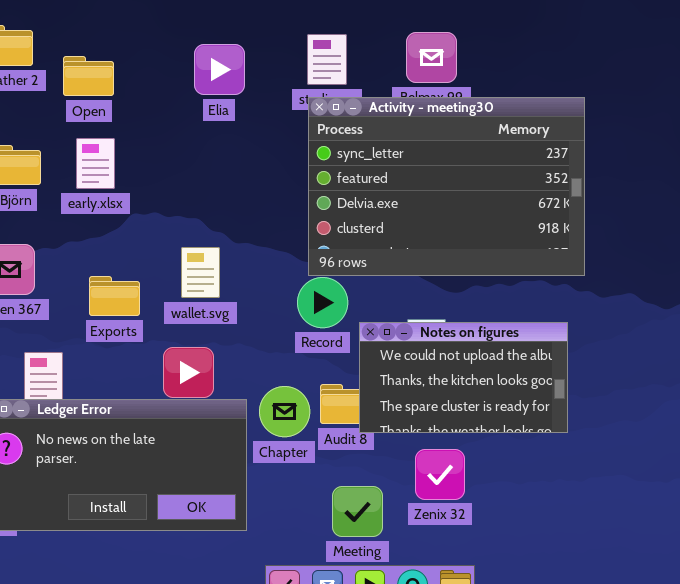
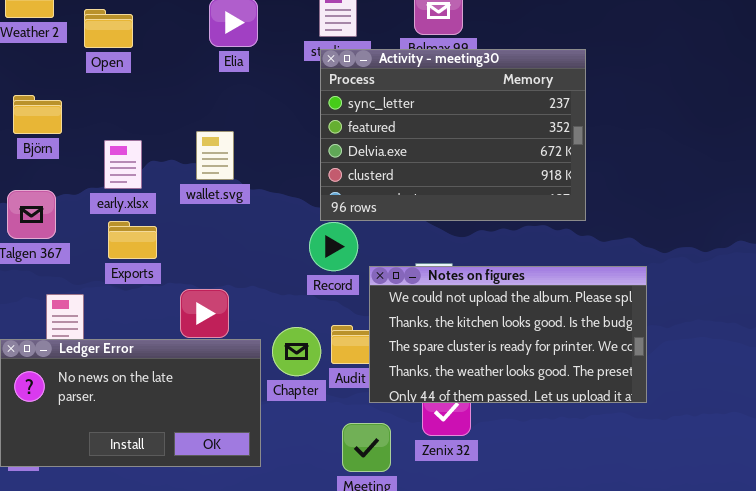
early.xlsx: [76,138,115,189] -> [104,140,142,189], moved
wallet.svg: [181,247,220,298] -> [196,131,234,180], moved
Notes on figures: [359,322,568,433] -> [369,266,647,403], resized

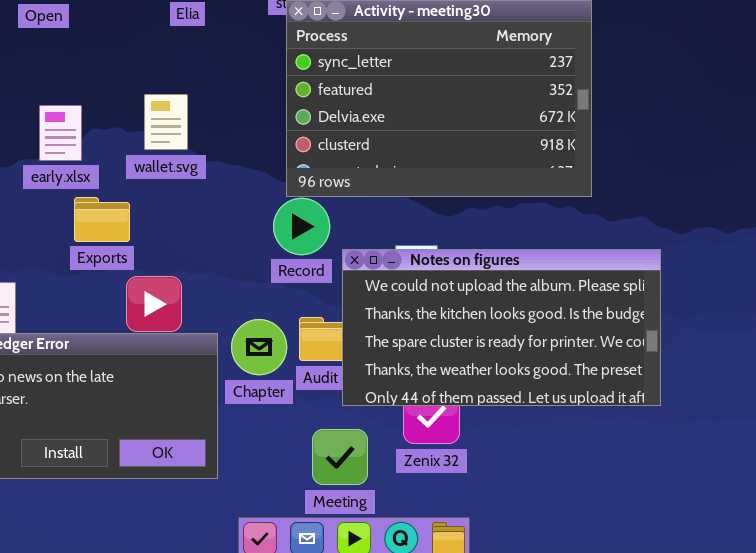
Exports: [108,221,157,259] -> [74,197,130,242], moved

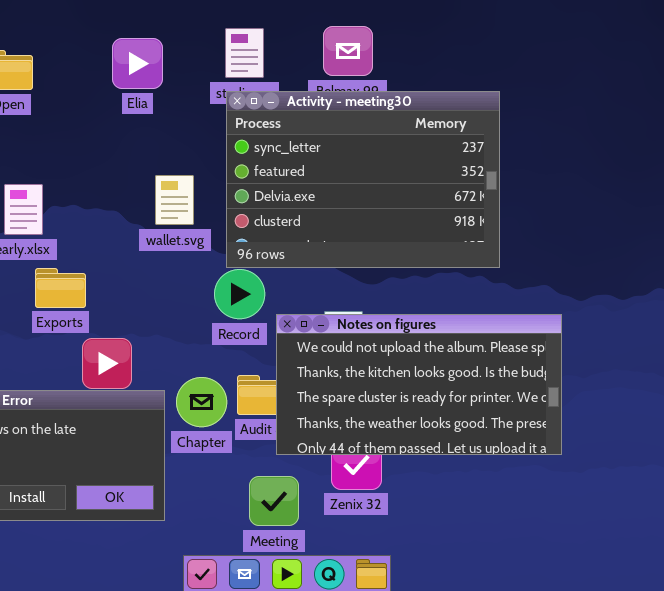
wallet.svg: [144,94,188,150] -> [155,175,194,225], moved

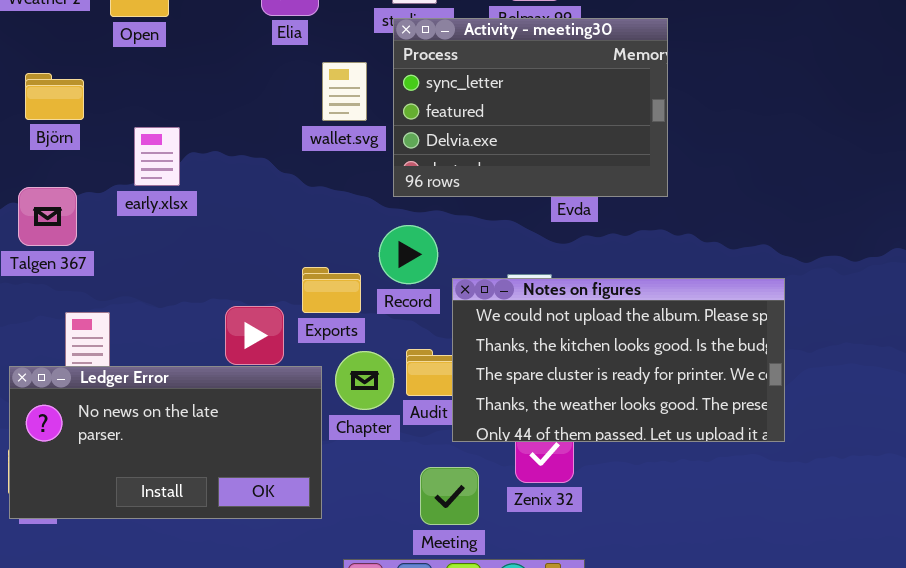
Activity - meeting30: [226,91,500,268] -> [393,18,668,197], resized
wallet.svg: [155,175,194,225] -> [322,62,367,121], moved
Exports: [35,268,86,308] -> [302,267,361,313], moved

